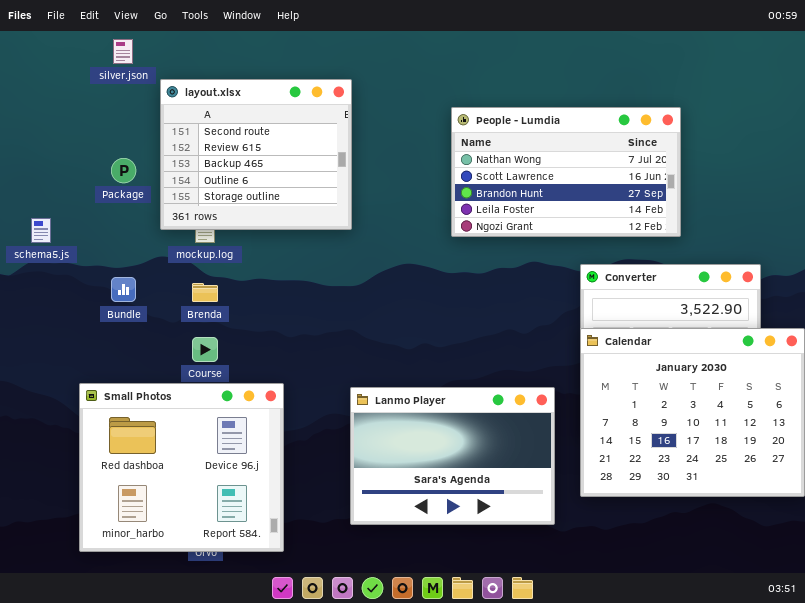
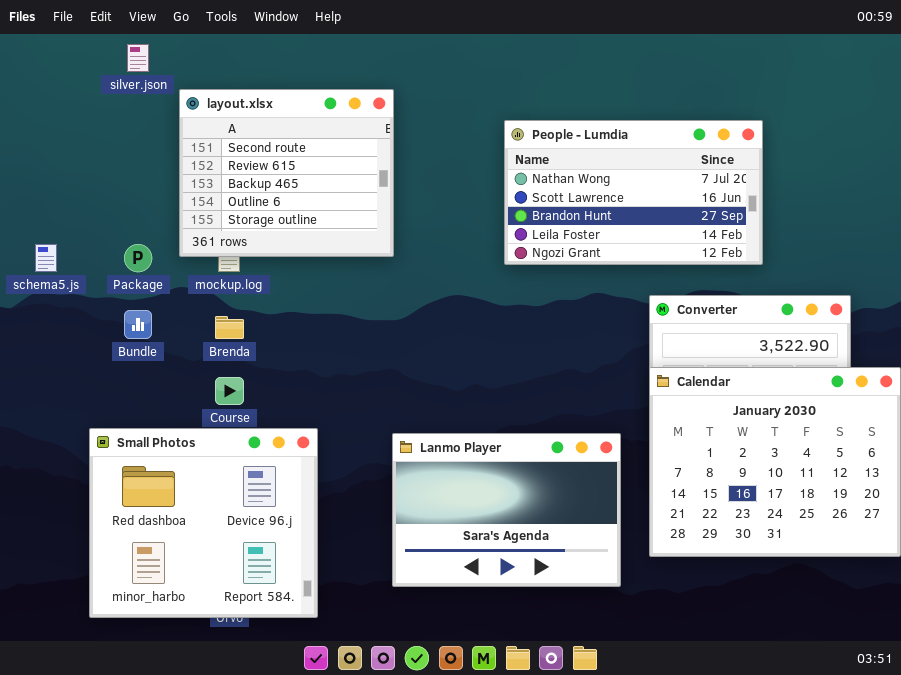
Package: [111,158,136,183] -> [124,244,152,272], moved

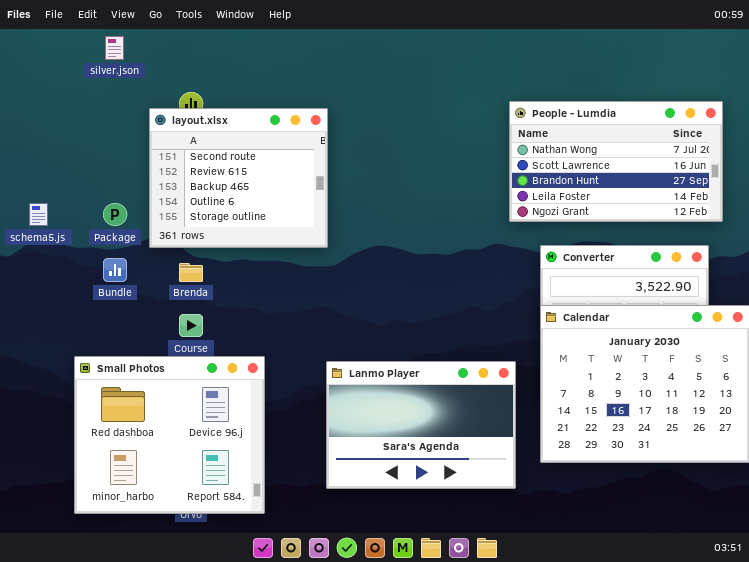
layout.xlsx: [179,89,394,257] -> [149,108,328,248], moved
People - Lumdia: [504,120,763,265] -> [509,101,723,222], moved

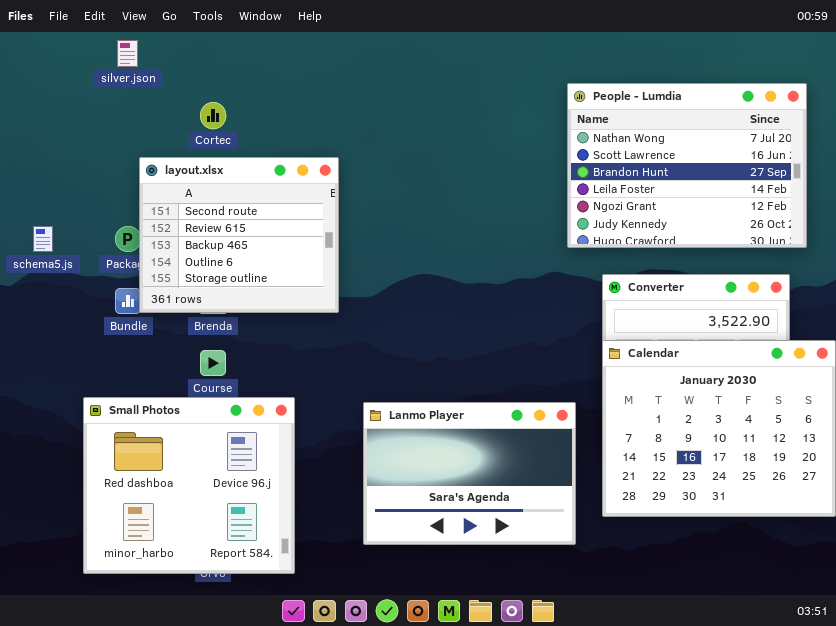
People - Lumdia: [509,101,723,222] -> [567,83,807,248], resized
layout.xlsx: [149,108,328,248] -> [139,157,339,313], moved

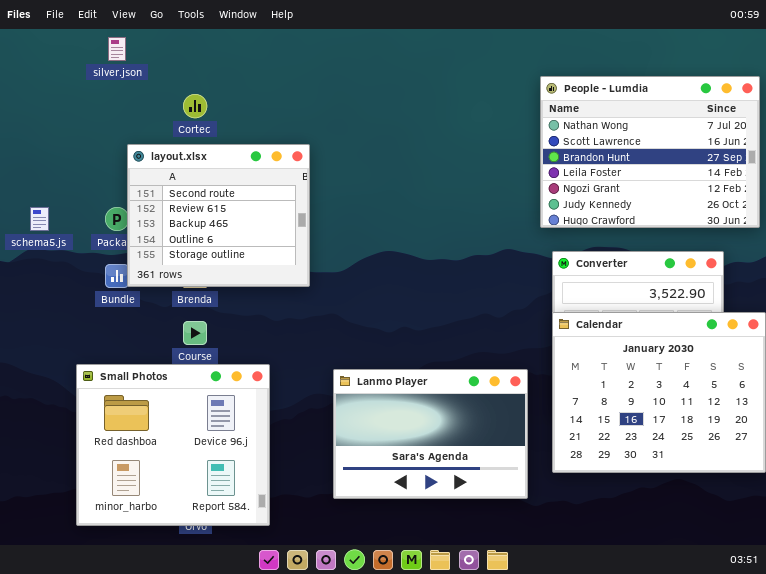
People - Lumdia: [567,83,807,248] -> [540,76,760,228], moved

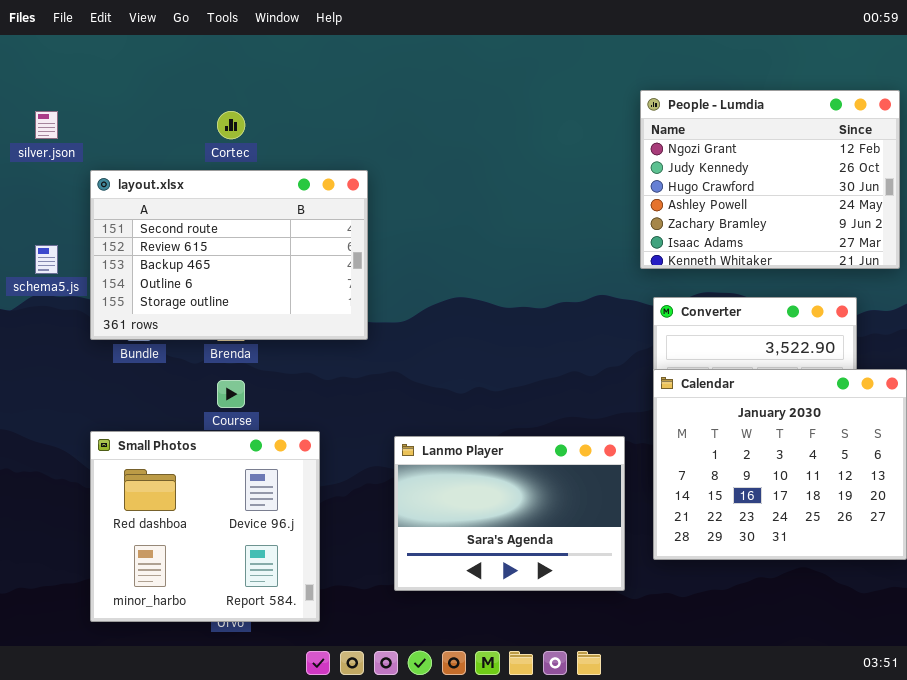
silver.json: [108,37,126,61] -> [35,111,58,139], moved
People - Lumdia: [540,76,760,228] -> [640,90,900,269], scrolled down 4 rows
layout.xlsx: [127,144,310,287] -> [90,170,368,340], resized

